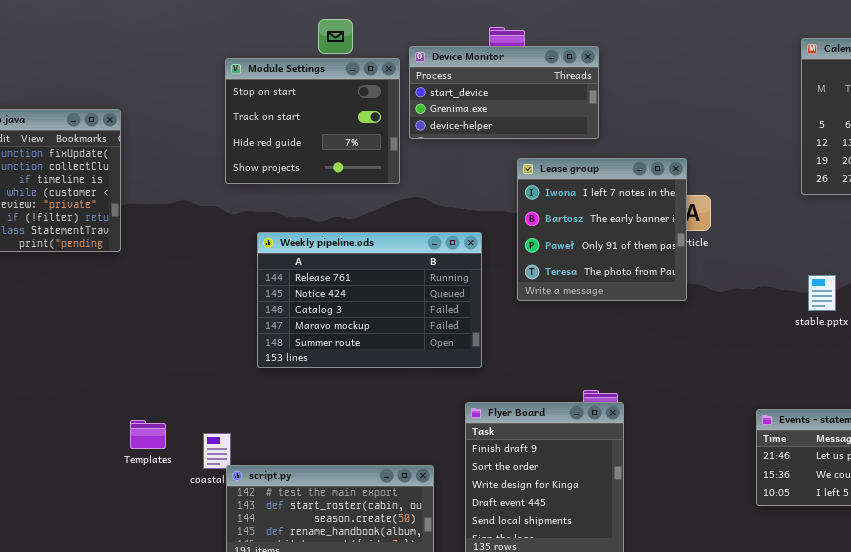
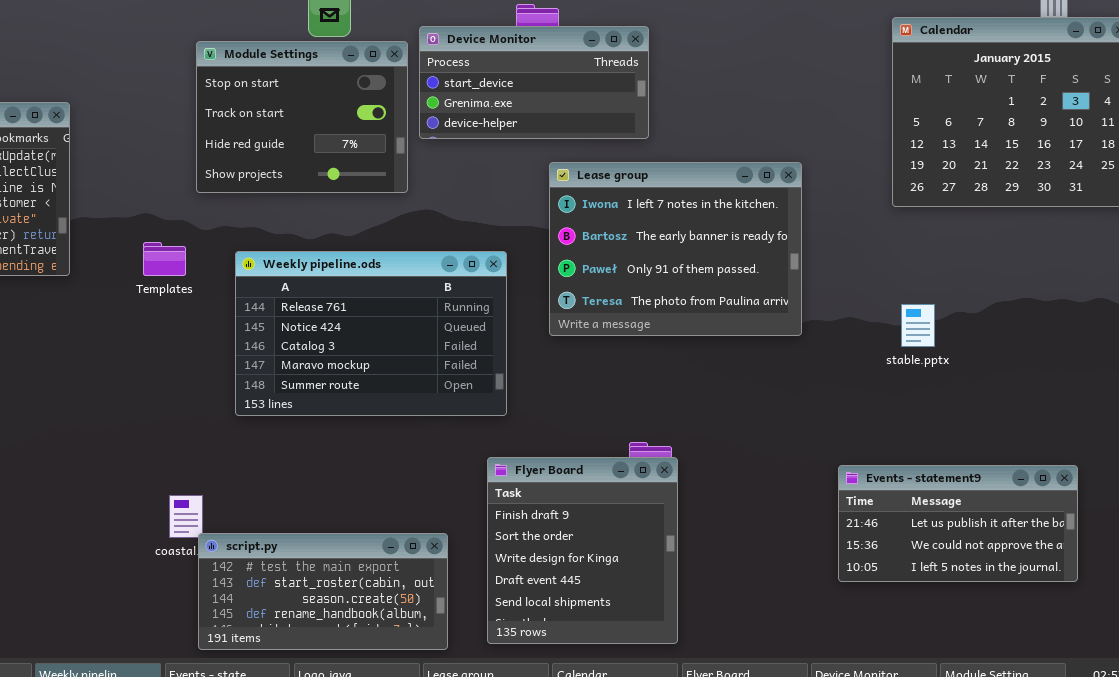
Lease group: [517,158,687,301] -> [549,162,802,336], resized
Templates: [130,420,166,449] -> [143,242,186,276], moved

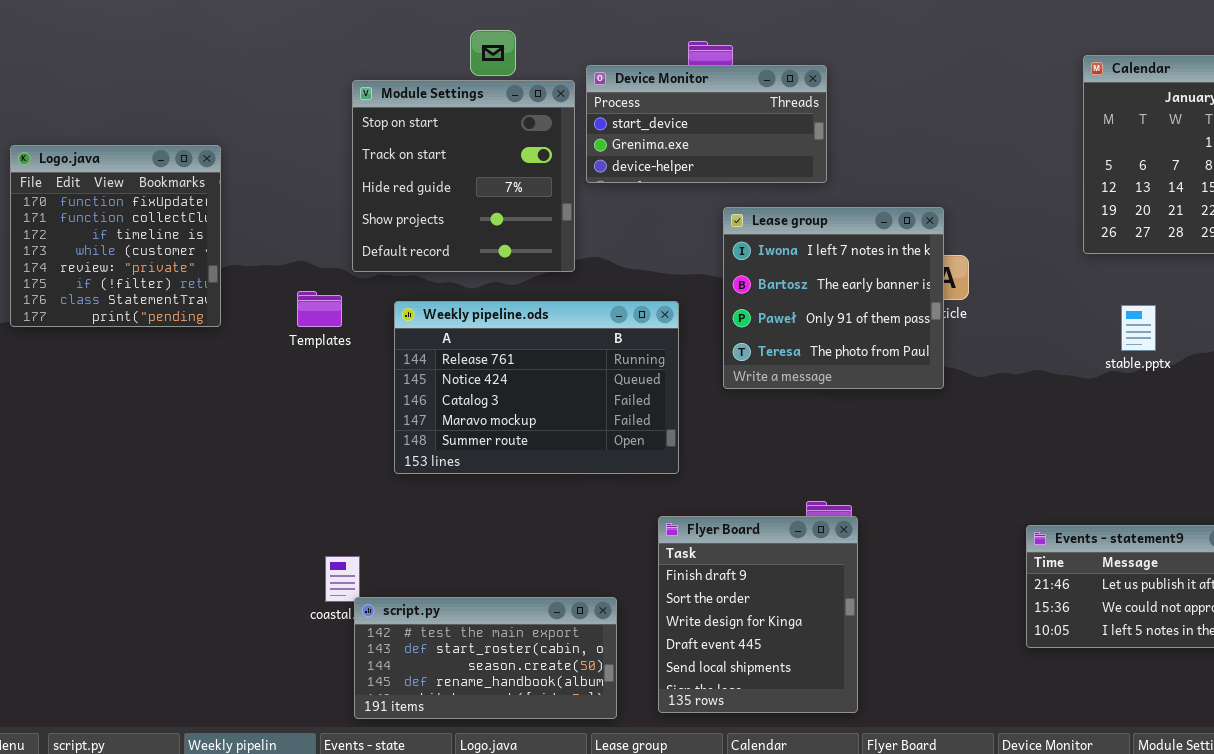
Module Settings: [196,41,408,193] -> [352,80,575,272], resized
Lease group: [549,162,802,336] -> [723,207,944,389], resized
stable.pptx: [901,304,935,347] -> [1121,305,1156,351], moved

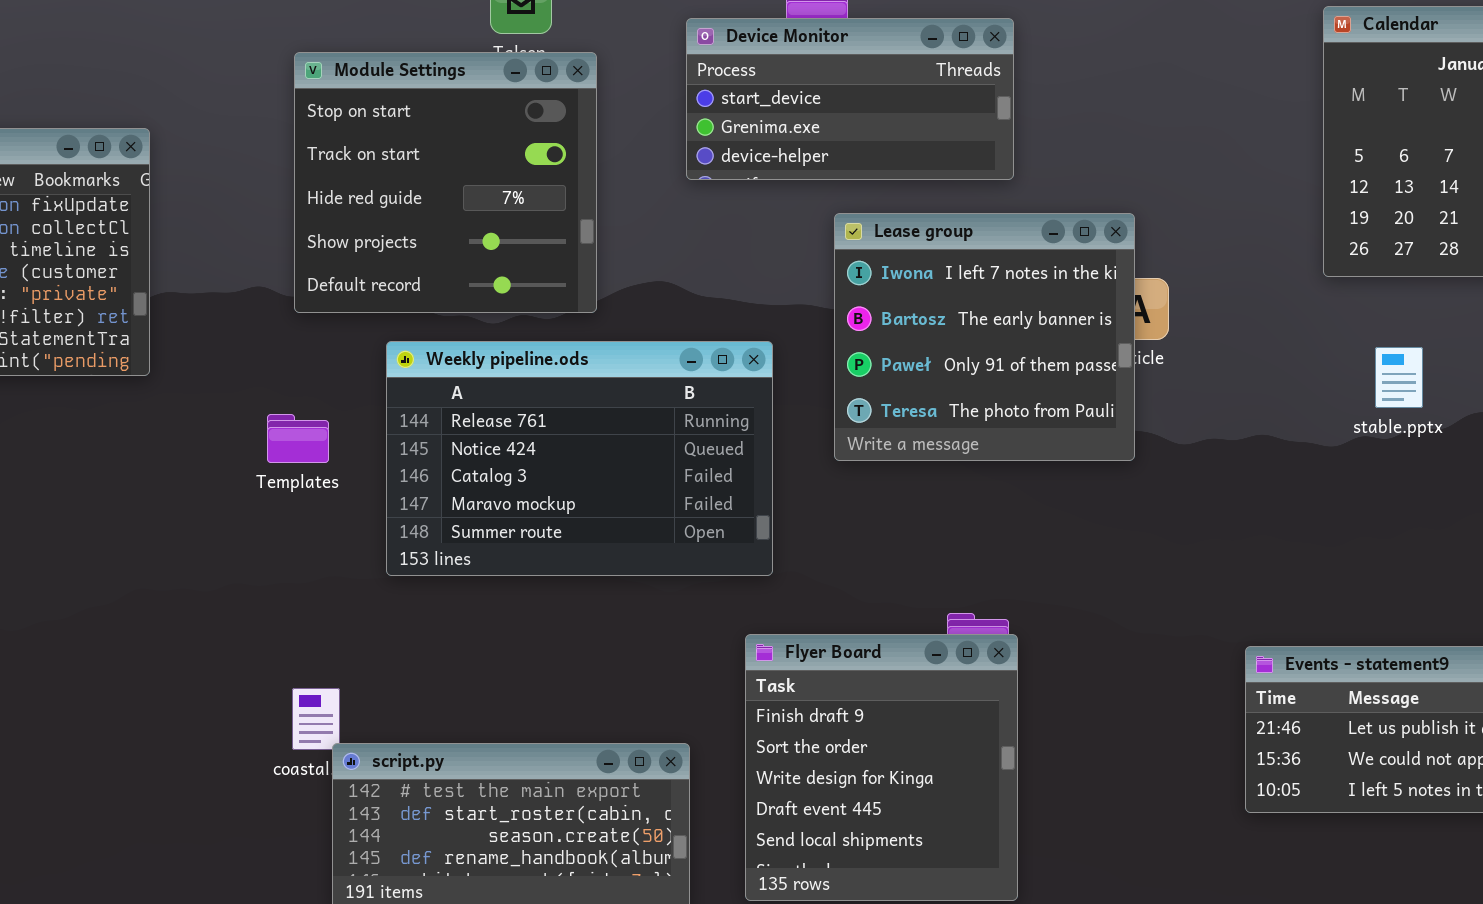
Device Monitor: [586,65,827,183] -> [686,18,1014,180], moved
Module Settings: [352,80,575,272] -> [294,52,597,313], moved
Templates: [297,291,342,327] -> [267,414,329,463], moved

